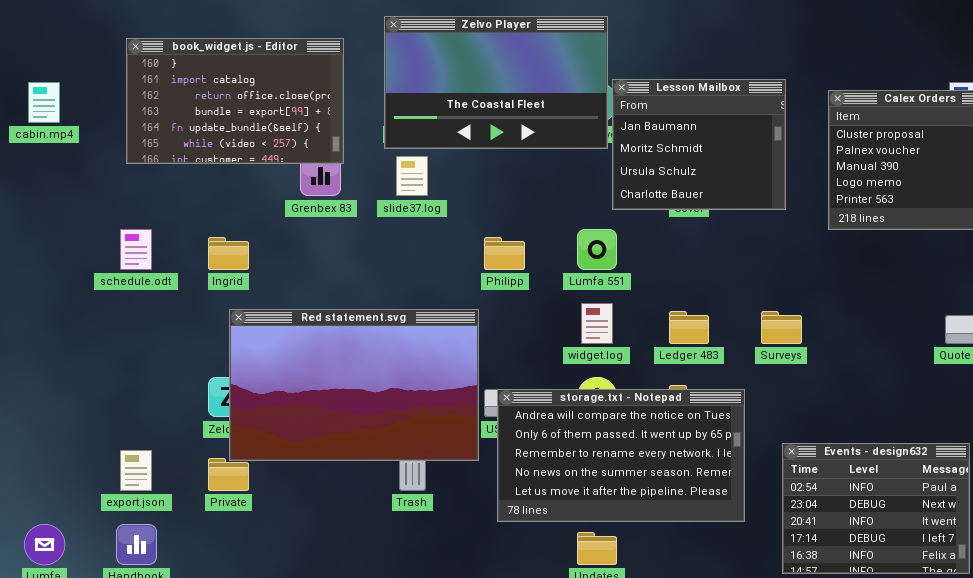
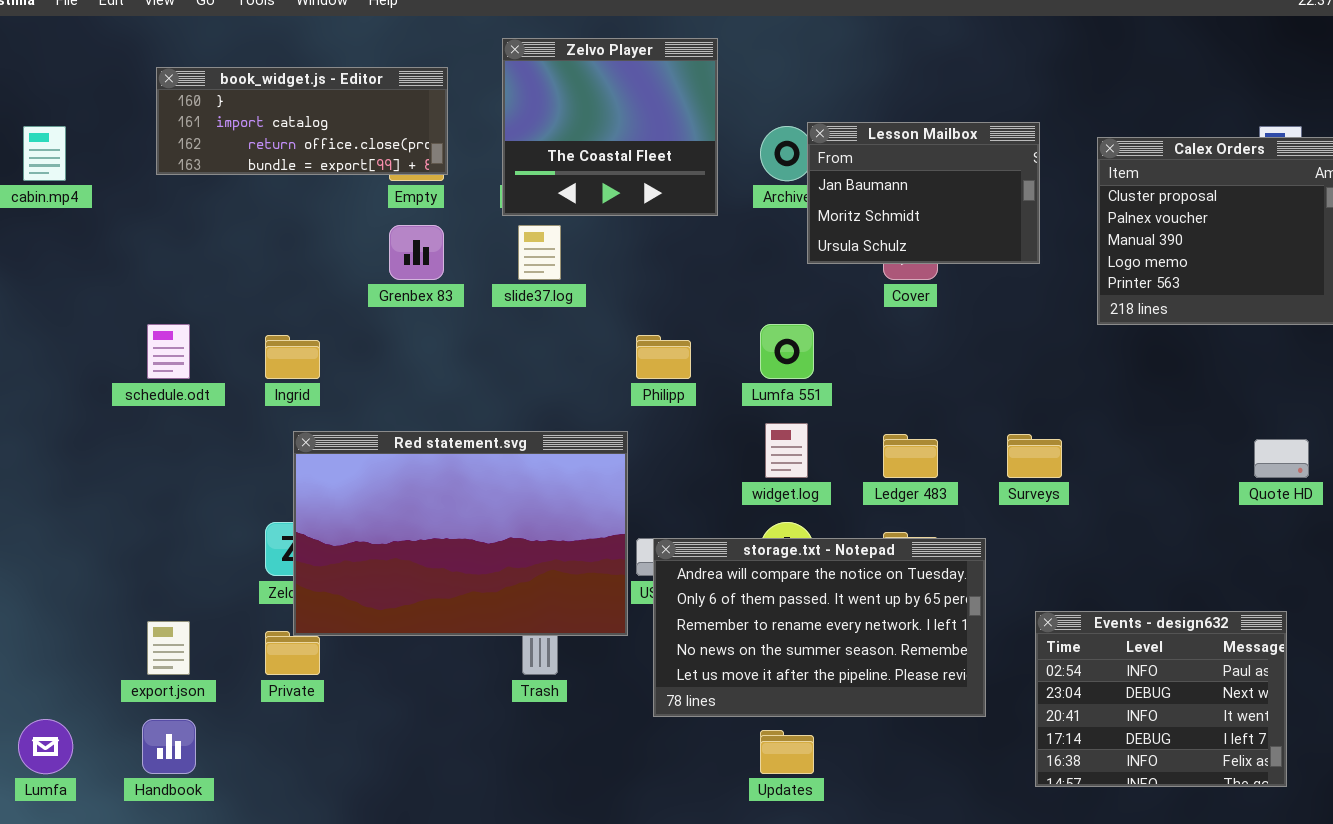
Zelvo Player: [384,16,608,149] -> [502,38,718,216], resized
book_widget.js - Editor: [126,38,344,164] -> [156,67,448,175], resized
Lesson Mailbox: [612,79,786,210] -> [807,122,1040,264], resized

